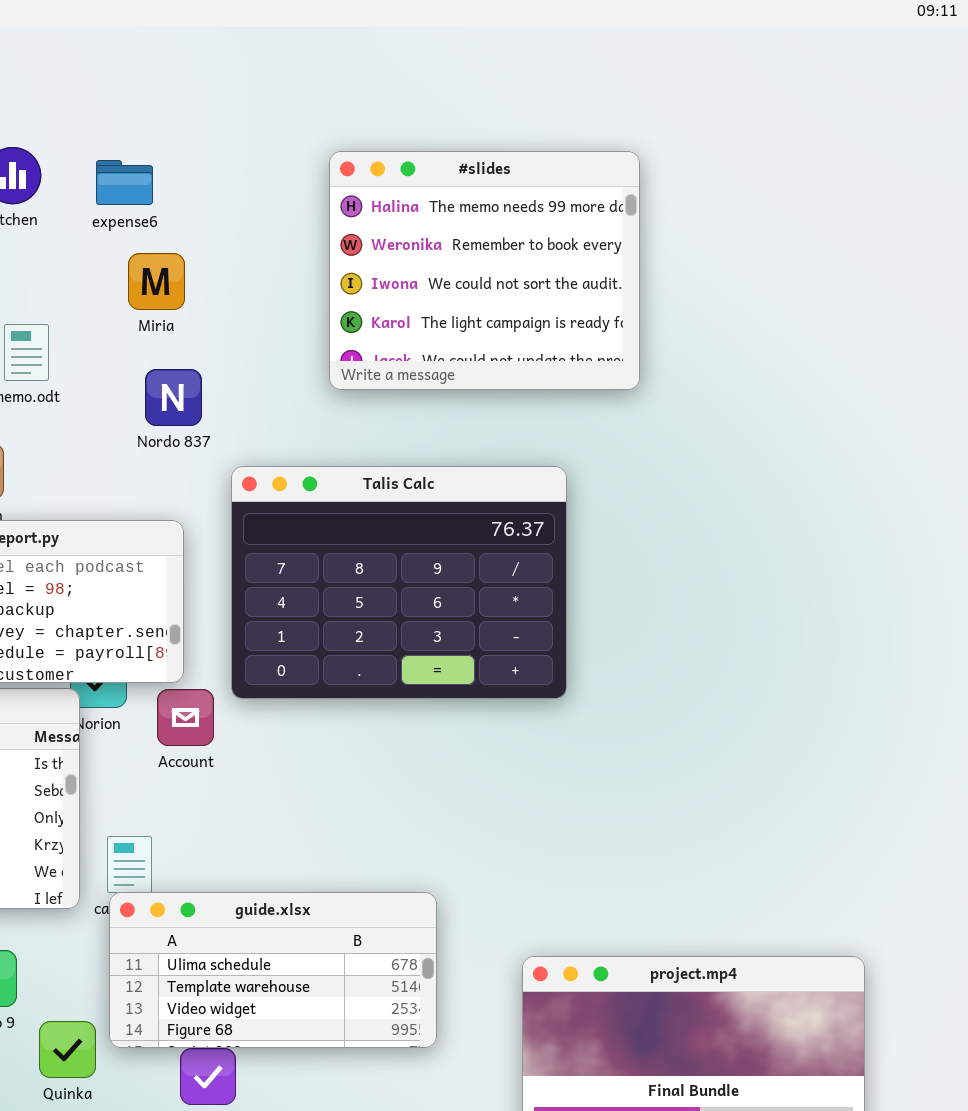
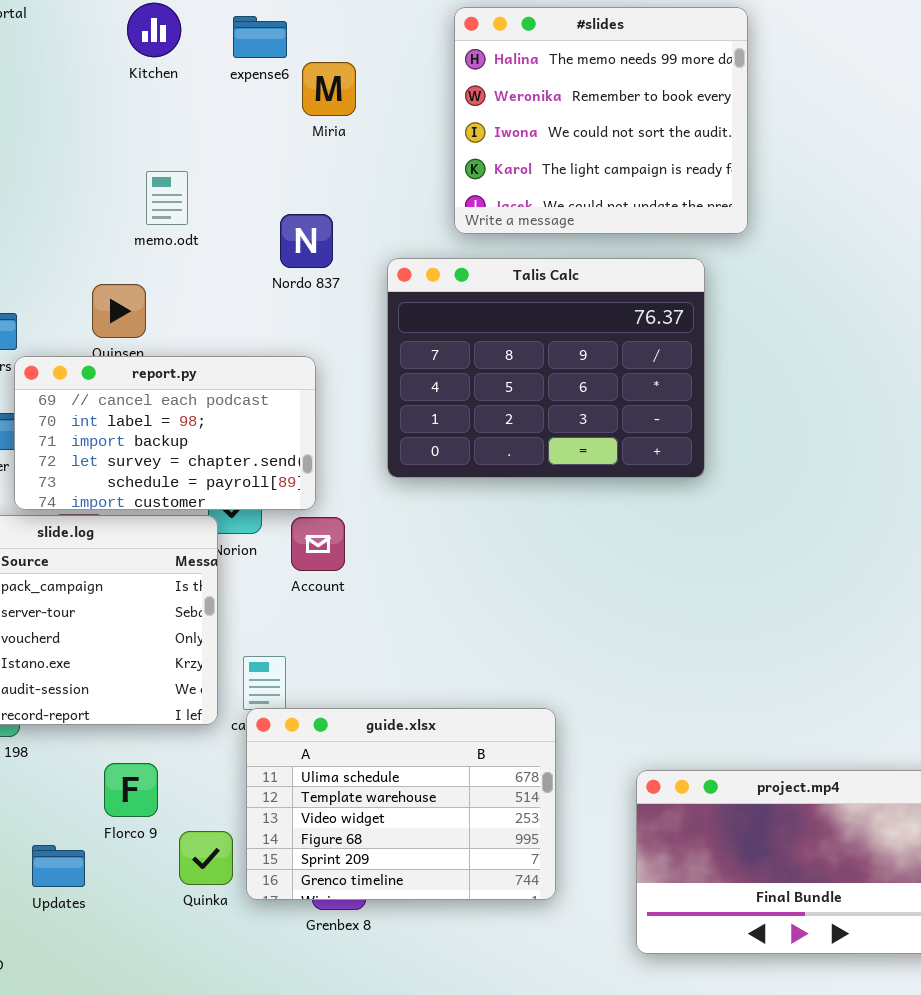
Miria: [128,253,185,310] -> [302,62,356,116], moved
Talis Calc: [231,466,567,699] -> [387,258,705,478], moved
guide.xlsx: [109,892,437,1048] -> [246,708,556,900], resized

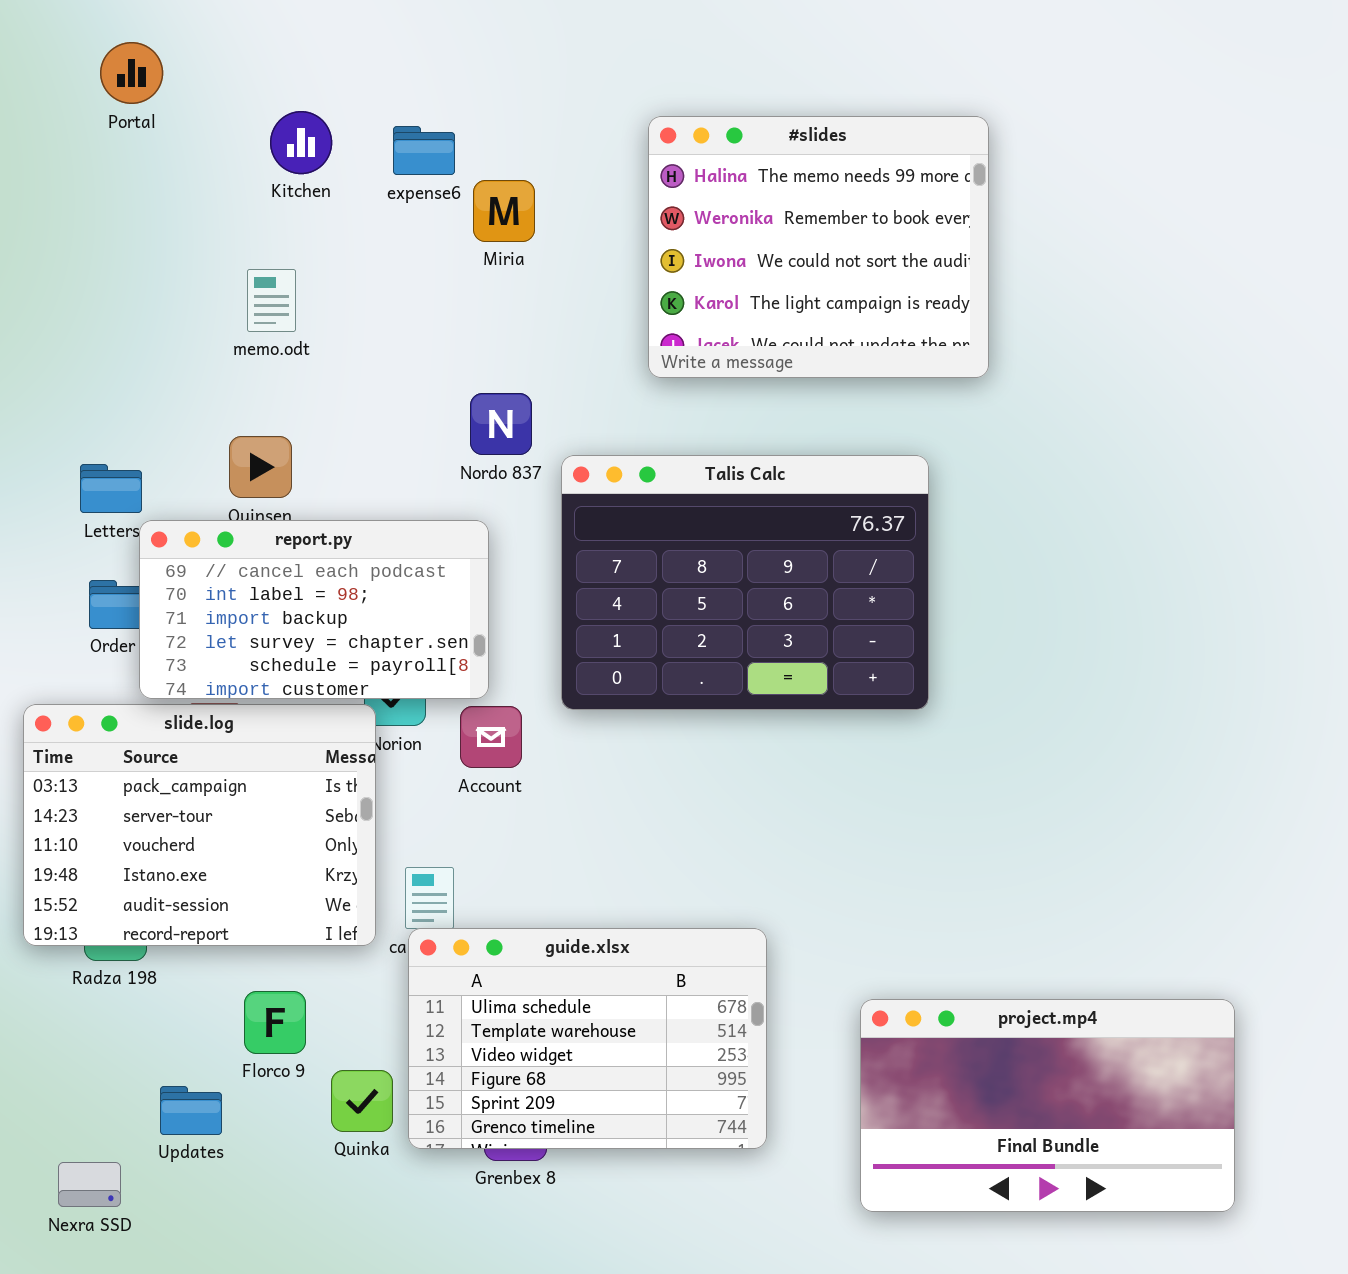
memo.odt: [146,171,188,225] -> [247,269,296,332], moved
Nordo 837: [280,214,333,268] -> [470,393,532,455], moved
Talis Calc: [387,258,705,478] -> [561,455,929,710], moved

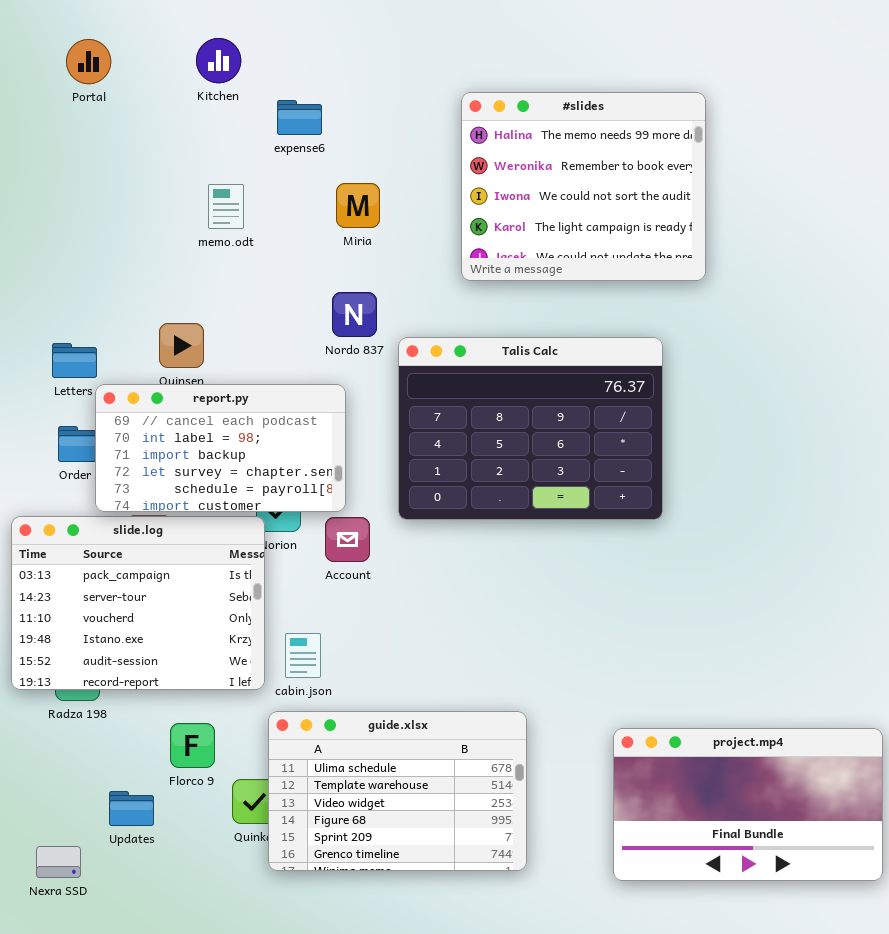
Kitchen: [270,111,332,174] -> [196,38,241,83], moved
Miria: [473,180,535,242] -> [336,183,380,228], moved
memo.odt: [247,269,296,332] -> [208,184,244,229], moved
guide.xlsx: [408,928,767,1149] -> [268,711,527,871], moved

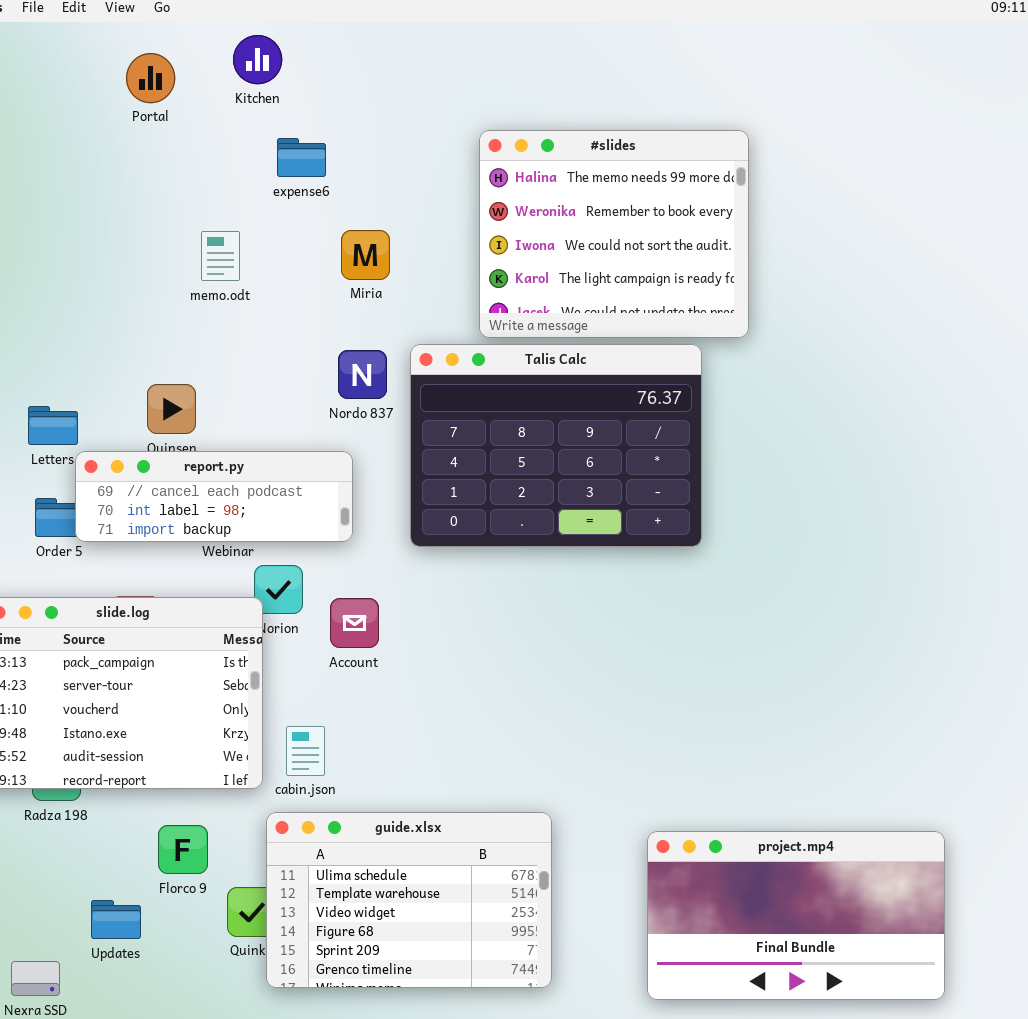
Kitchen: [196,38,241,83] -> [233,35,282,84], moved
Portal: [66,39,111,84] -> [126,53,175,103], moved
Talis Calc: [398,337,663,520] -> [410,344,702,547], moved
report.py: [95,384,346,512] -> [75,451,353,542], resized

